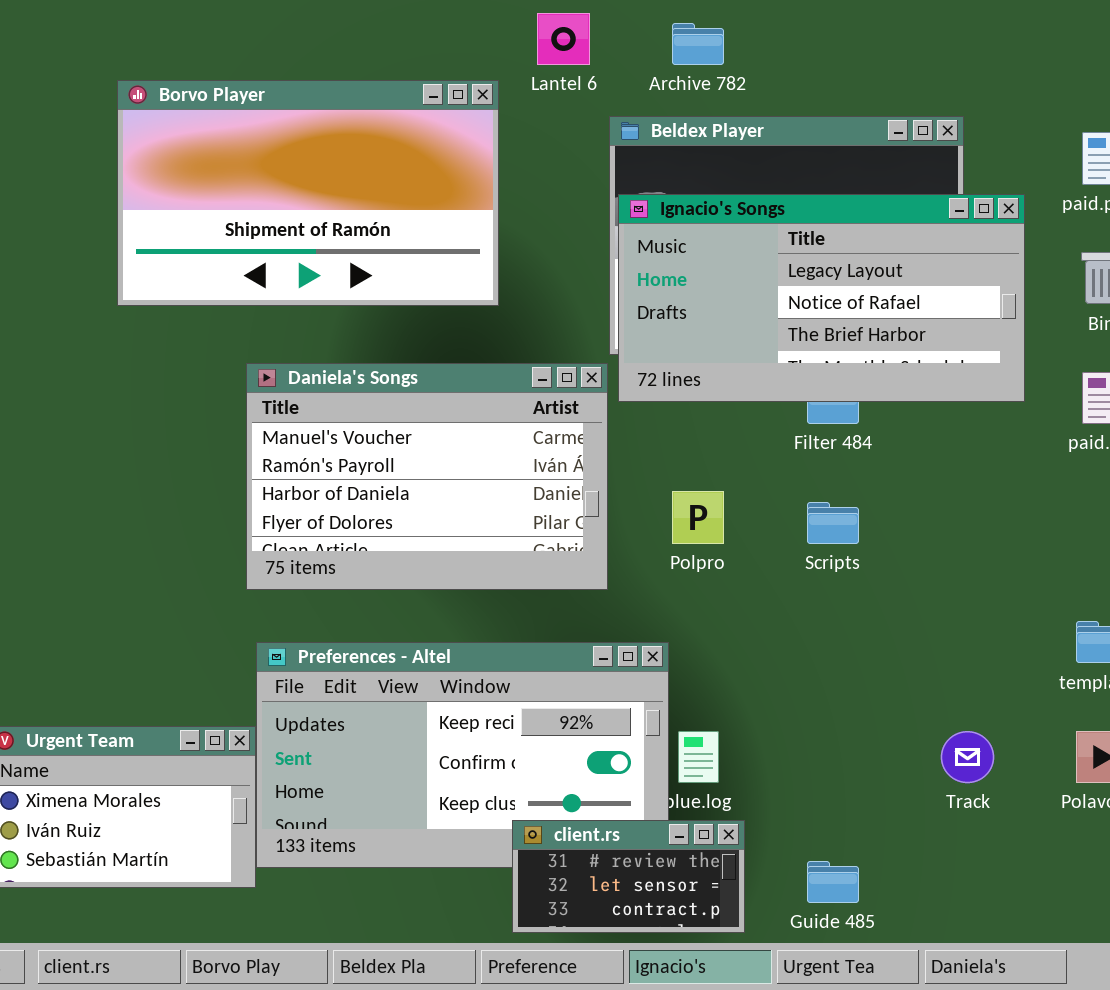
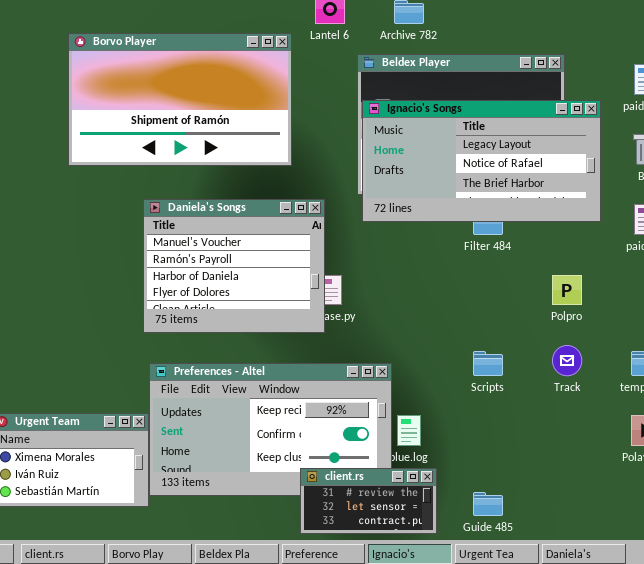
Daniela's Songs: [246,363,608,590] -> [143,199,325,333], resized
Polpro: [672,491,724,544] -> [552,275,582,305], moved
Scripts: [807,502,859,544] -> [473,351,503,376], moved
Track: [941,731,994,783] -> [552,345,582,376], moved

